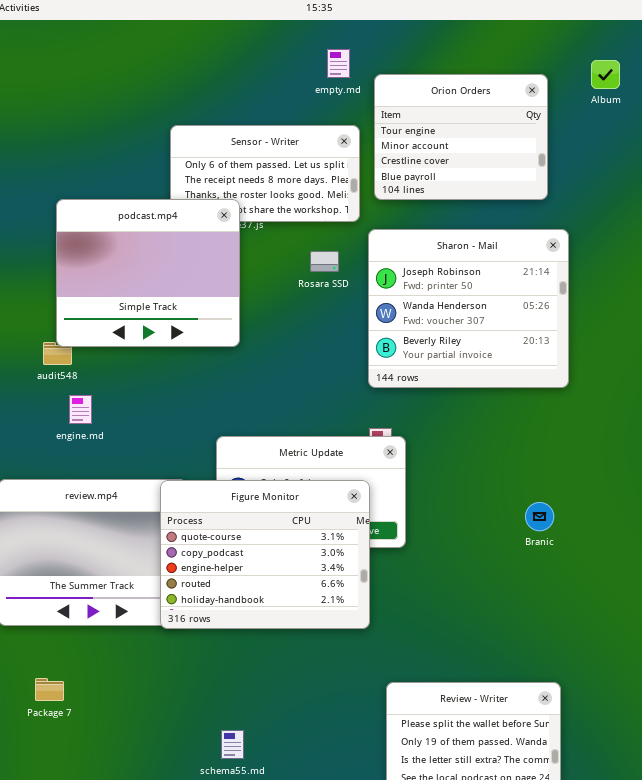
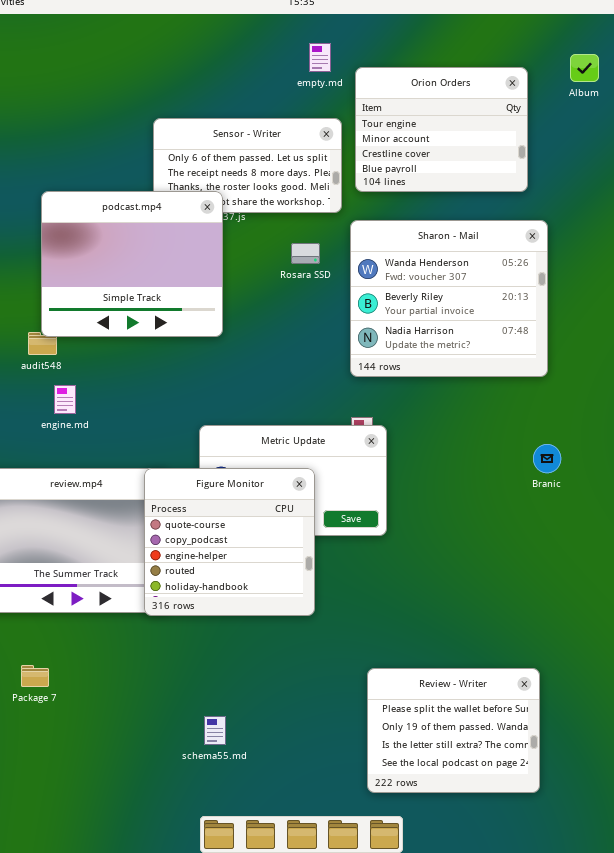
Sharon - Mail: [368,229,569,388] -> [350,220,548,377], scrolled down 1 row
Figure Monitor: [160,480,370,629] -> [144,468,315,616], resized
Branic: [525,502,554,531] -> [533,444,561,473], moved

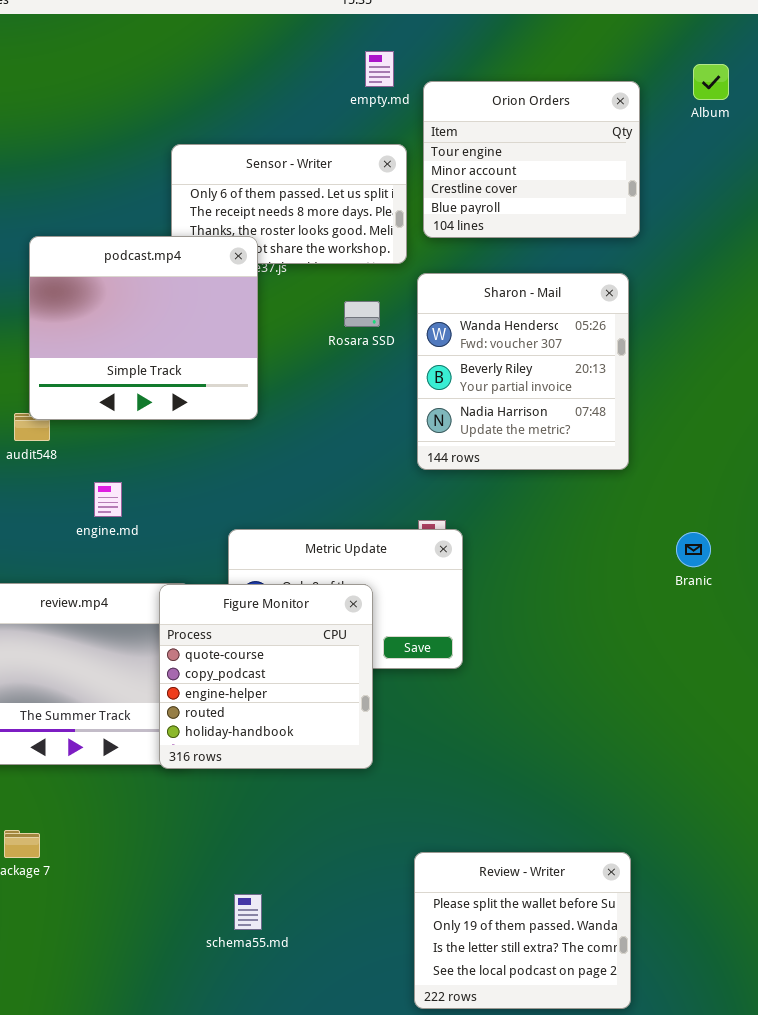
Sharon - Mail: [350,220,548,377] -> [417,273,629,470], resized
engine.md: [54,385,76,414] -> [94,482,122,517], moved
Branic: [533,444,561,473] -> [676,532,711,567], moved
Review - Writer: [367,668,540,793] -> [414,852,631,1009], moved

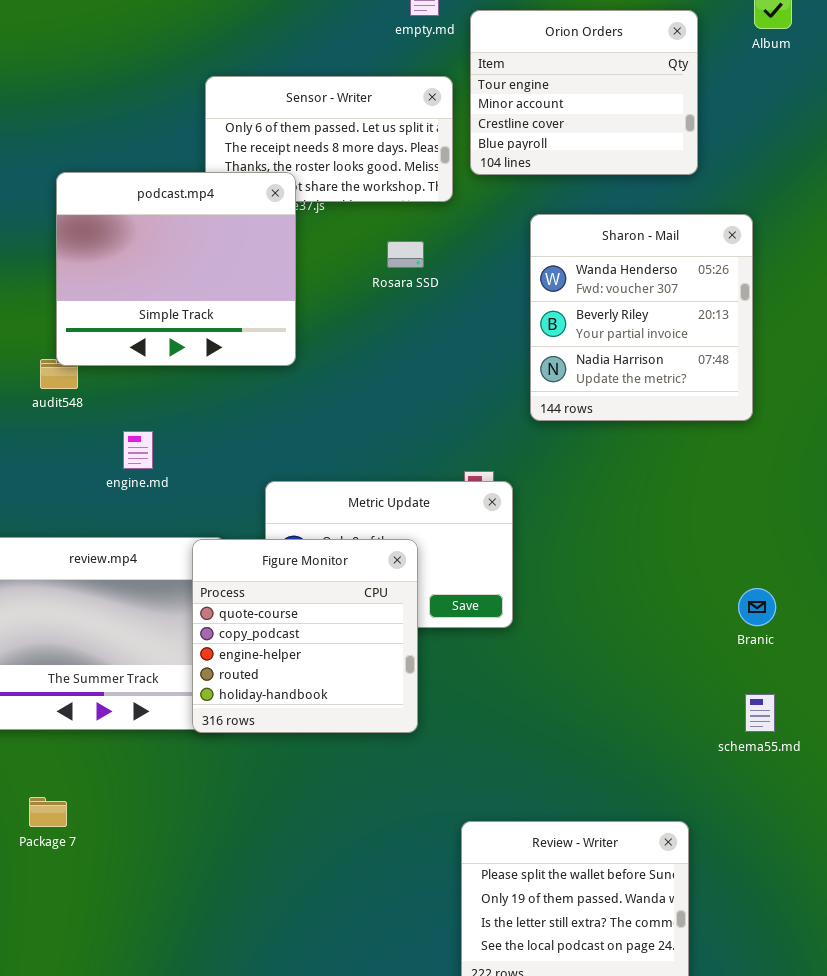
Sharon - Mail: [417,273,629,470] -> [530,214,753,421], moved
Branic: [676,532,711,567] -> [738,588,776,626], moved
schema55.md: [234,894,262,930] -> [745,694,775,732], moved

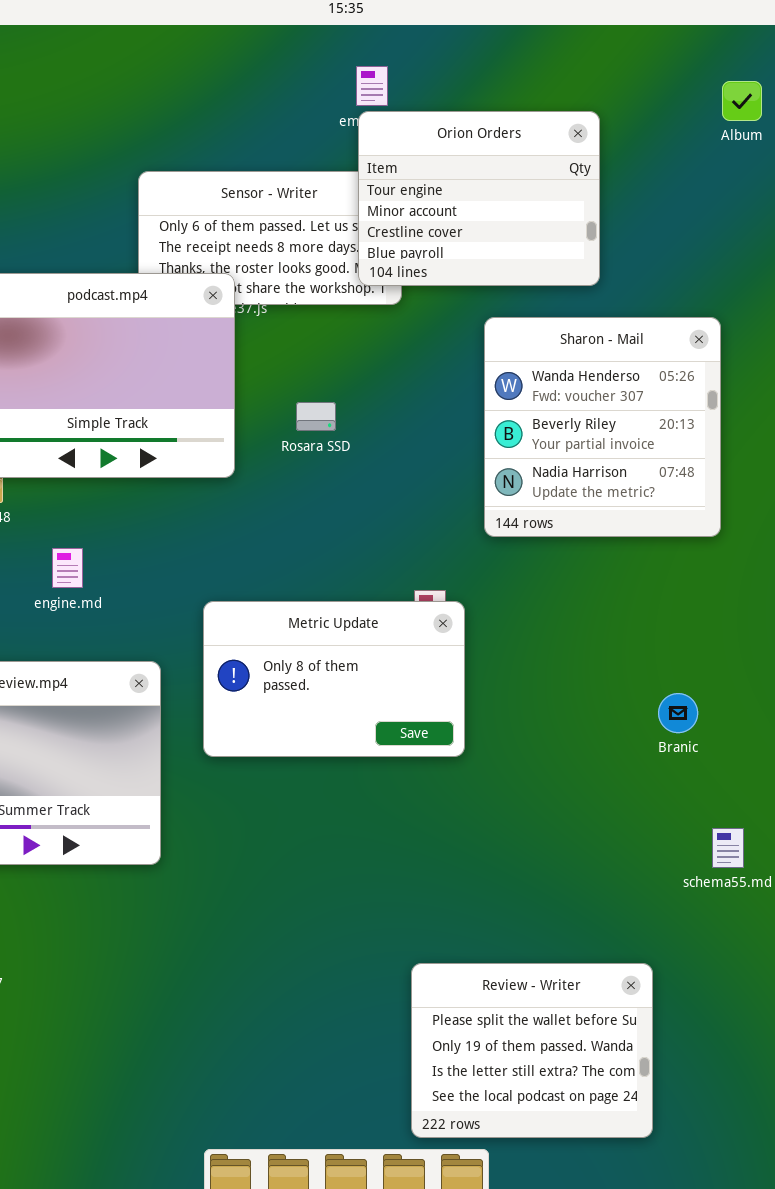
Orion Orders: [470,10,698,175] -> [358,111,600,286], moved
Rosara SSD: [387,241,424,268] -> [296,402,336,431], moved
Figure Monitor: [192,539,418,733] -> none, closed
Branic: [738,588,776,626] -> [658,693,698,733], moved

